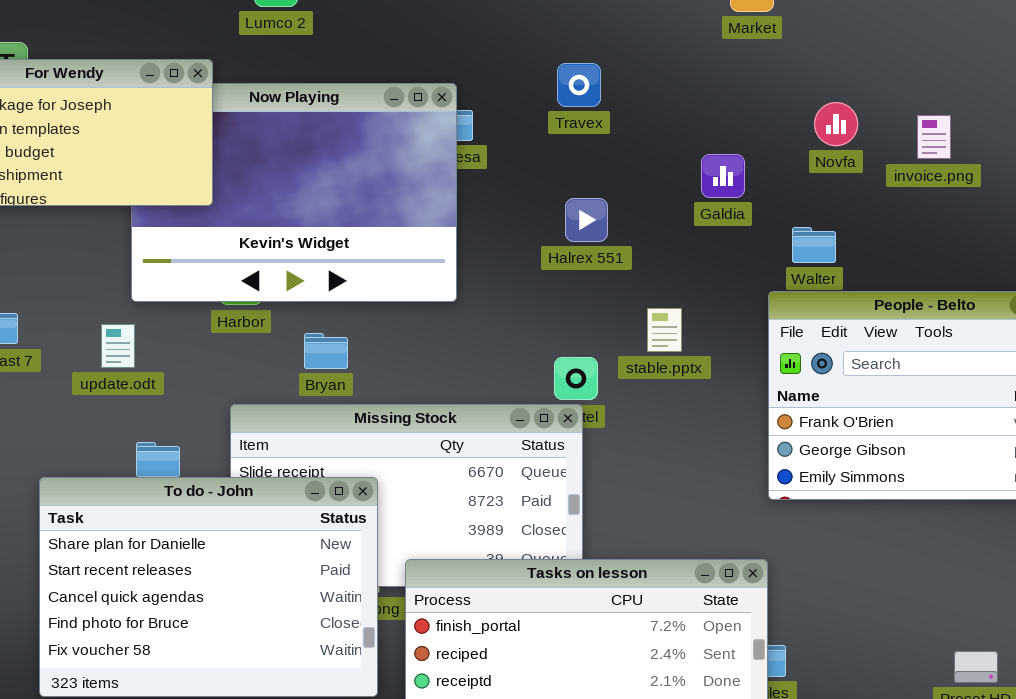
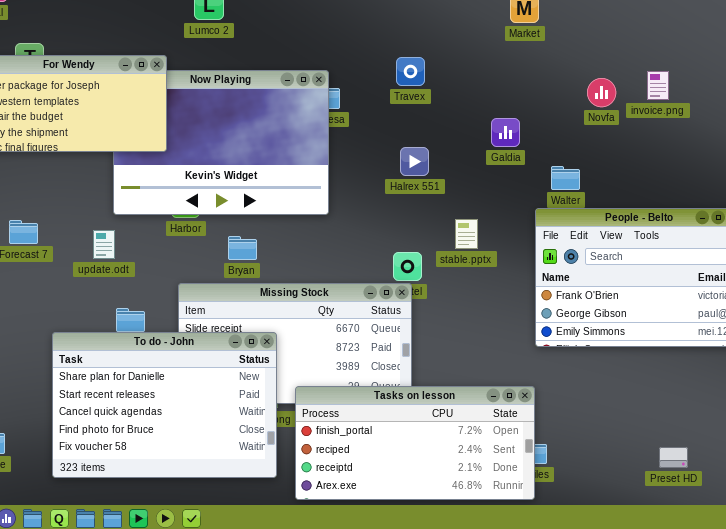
Novfa: [814,102,858,146] -> [587,78,616,107], moved
invoice.png: [917,115,951,159] -> [647,71,669,100], moved

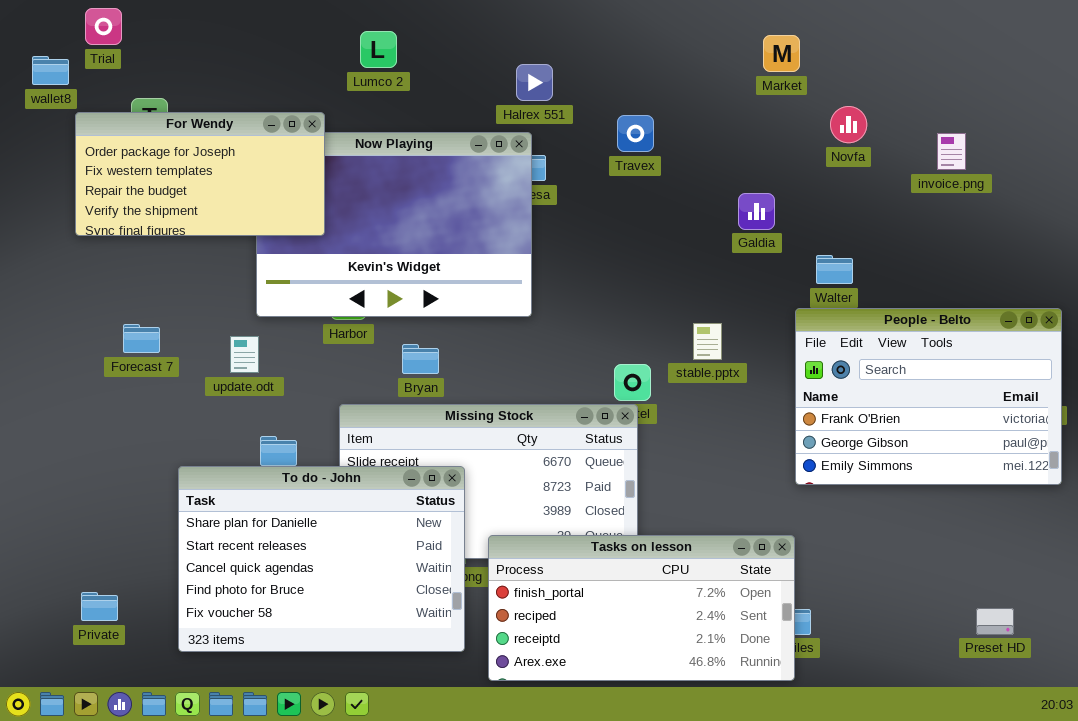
Novfa: [587,78,616,107] -> [830,106,867,143], moved
Halrex 551: [400,147,429,176] -> [516,64,553,101], moved
Preset HD: [659,447,688,468] -> [976,608,1014,635], moved

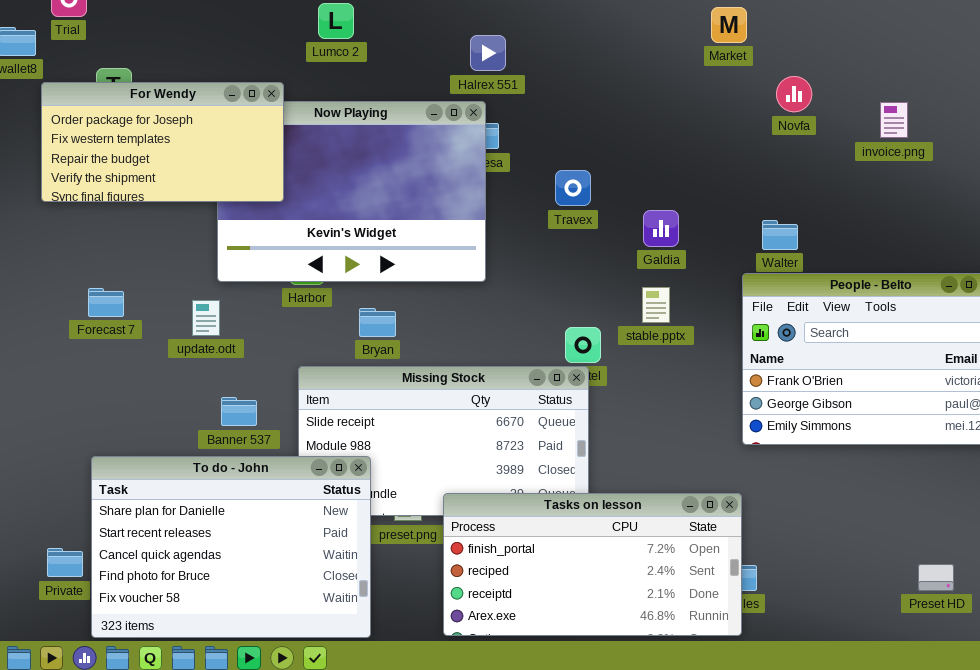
Travex: [617,115,654,152] -> [555,170,591,206], moved
Galdia: [738,193,775,230] -> [643,210,679,247], moved
To do - John: [178,466,465,652] -> [91,456,371,638], moved

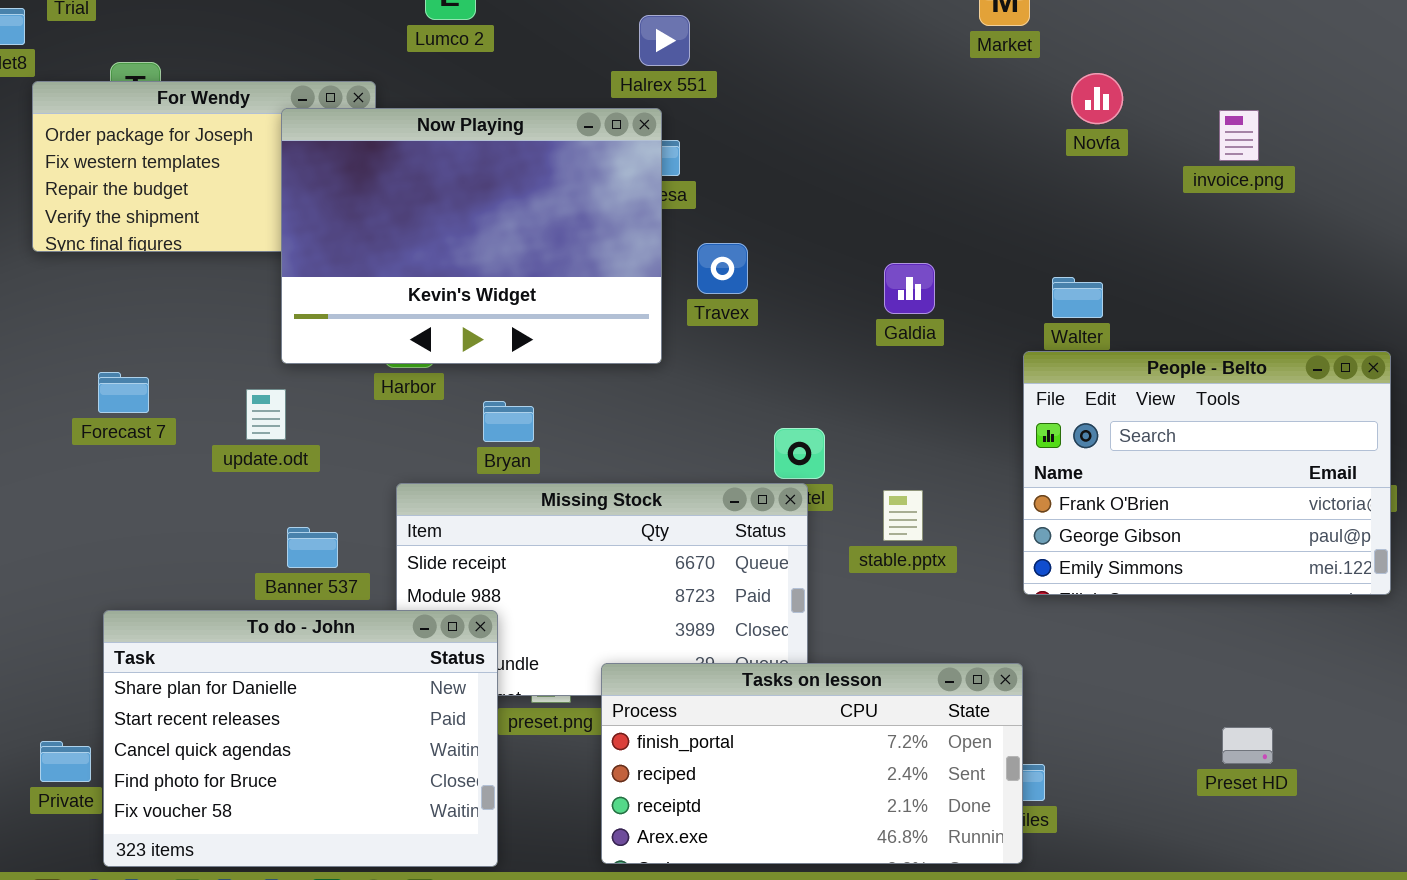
Now Playing: [217,101,486,282] -> [281,108,662,364], raised
Travex: [555,170,591,206] -> [697,243,748,294], moved
stable.pptx: [642,287,670,323] -> [883,490,923,541], moved
Preset HD: [918,564,954,591] -> [1222,727,1273,764], moved

